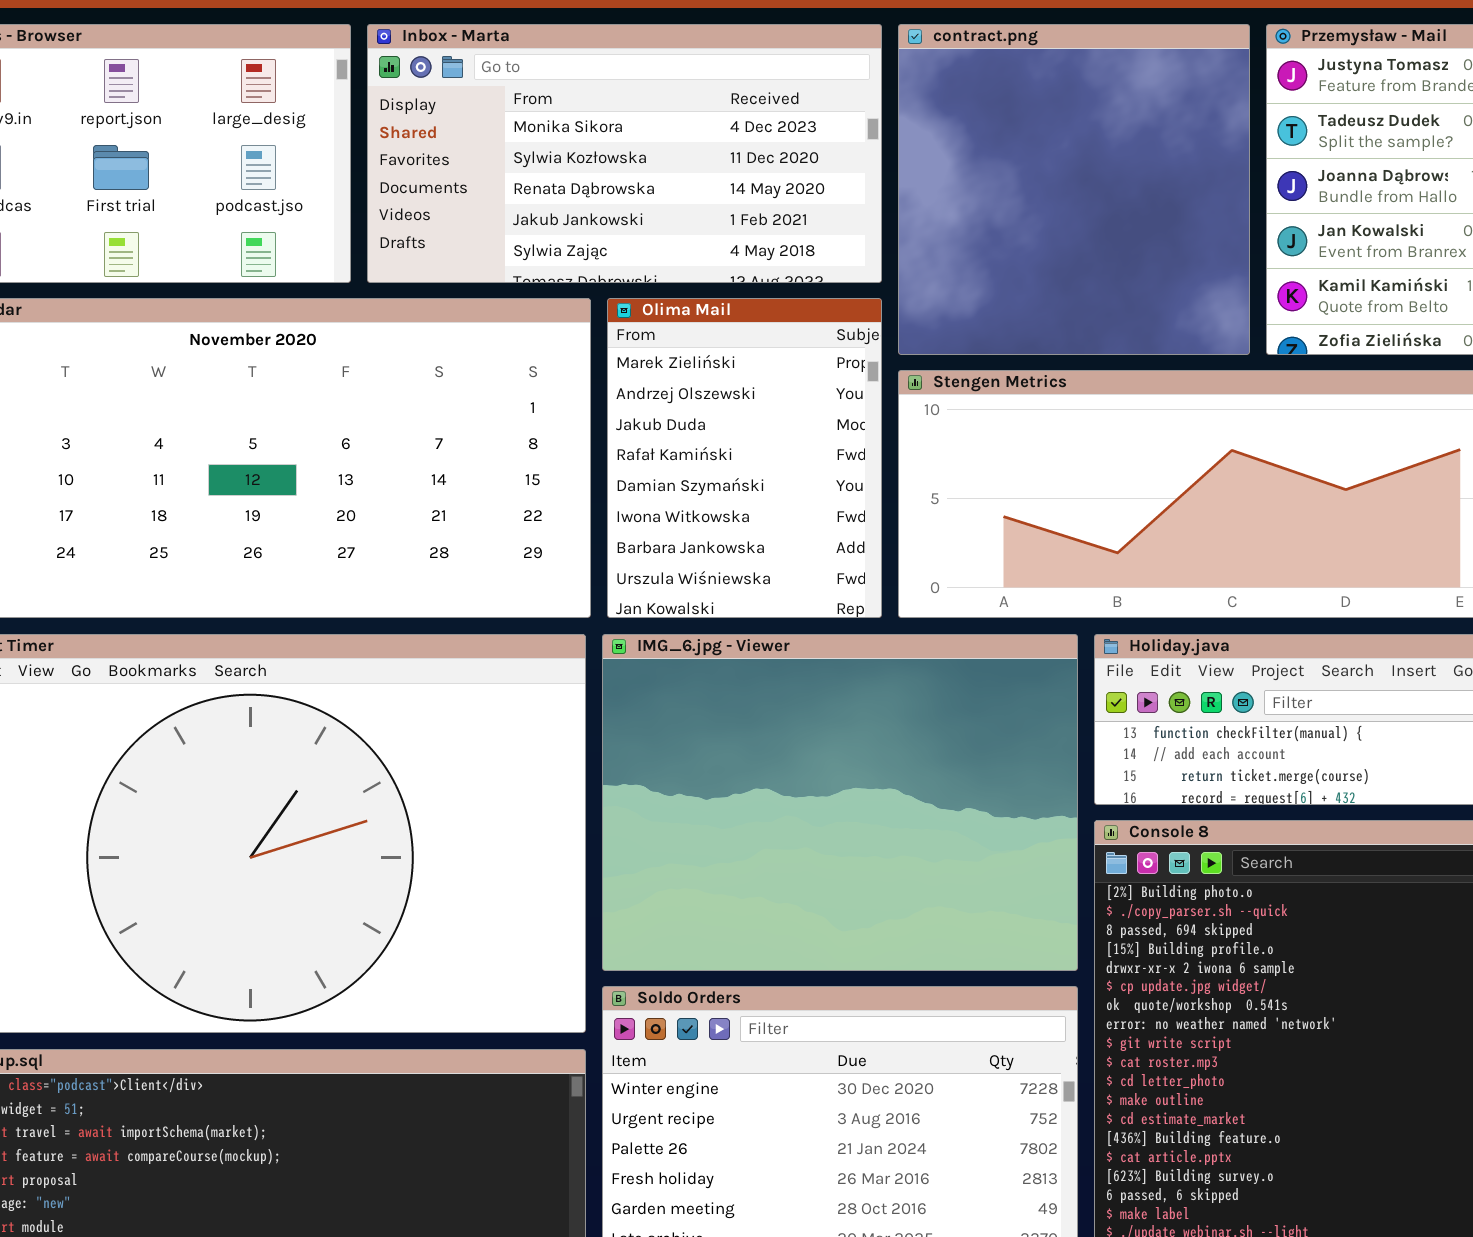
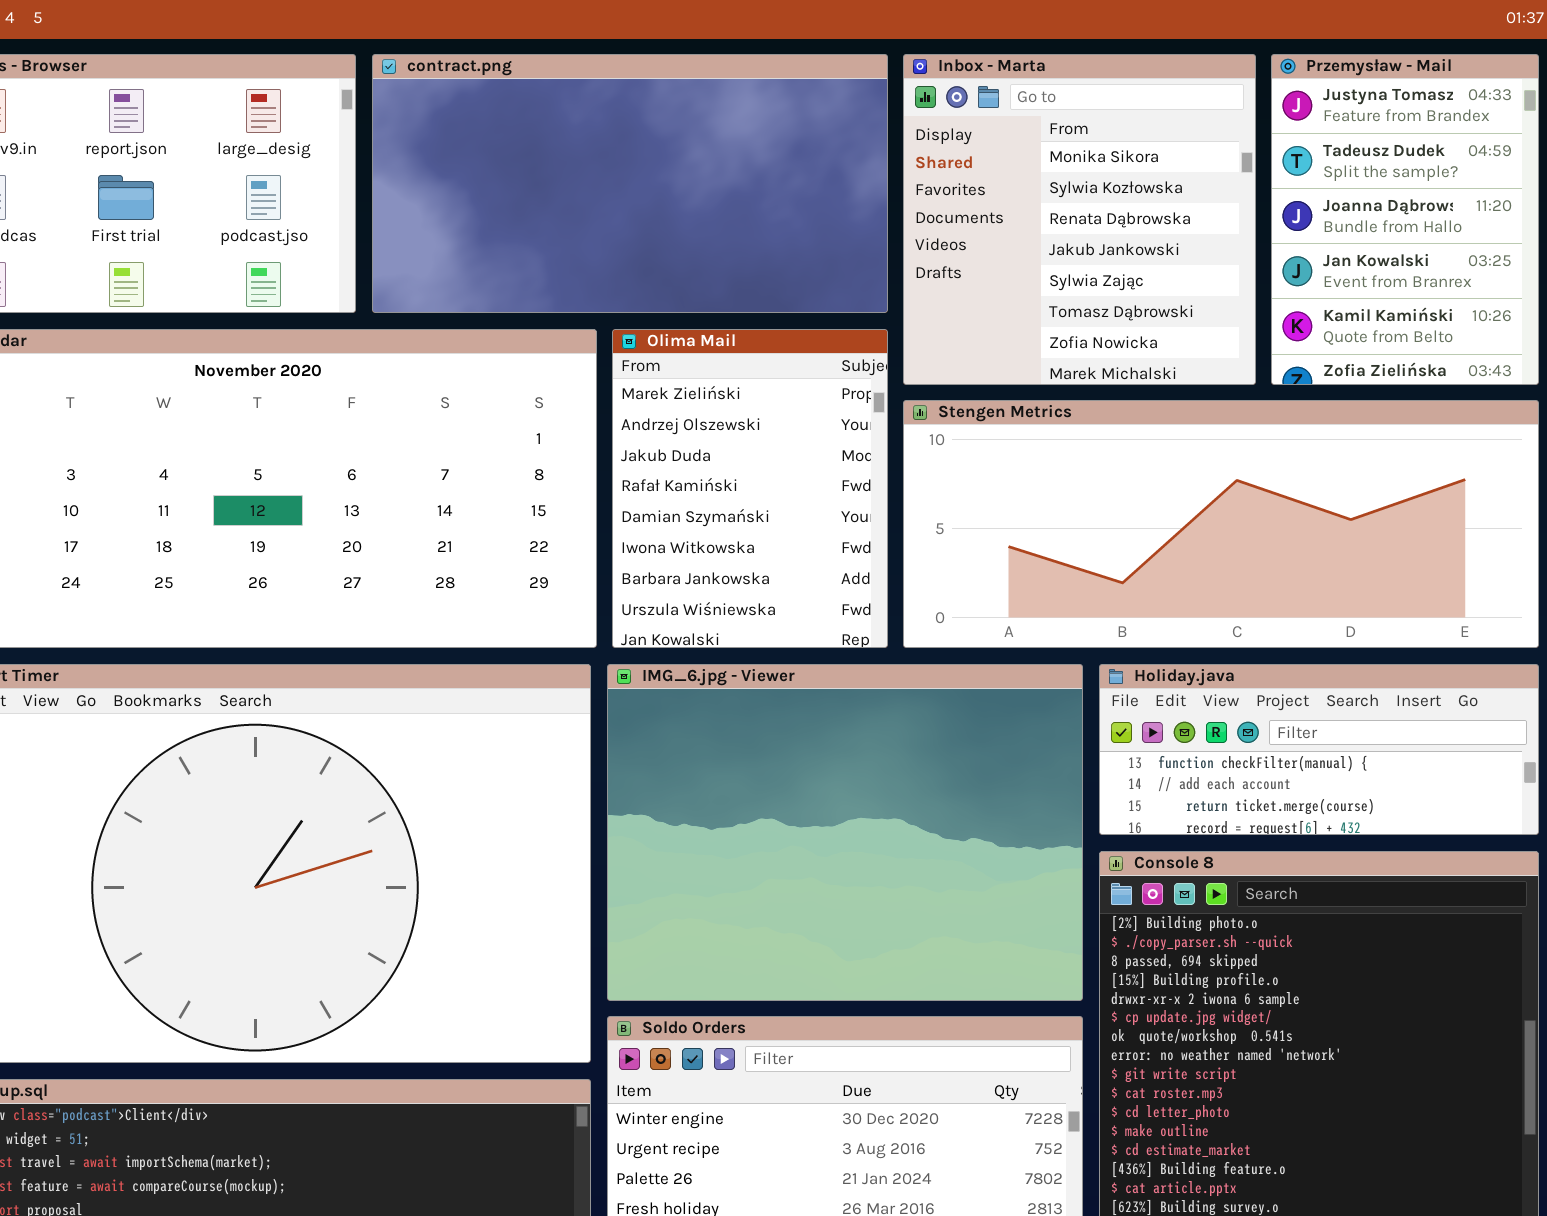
Inbox - Marta: [367,24,882,283] -> [903,54,1256,385], moved, resized
contract.png: [898,24,1250,355] -> [372,54,888,313], moved, resized

